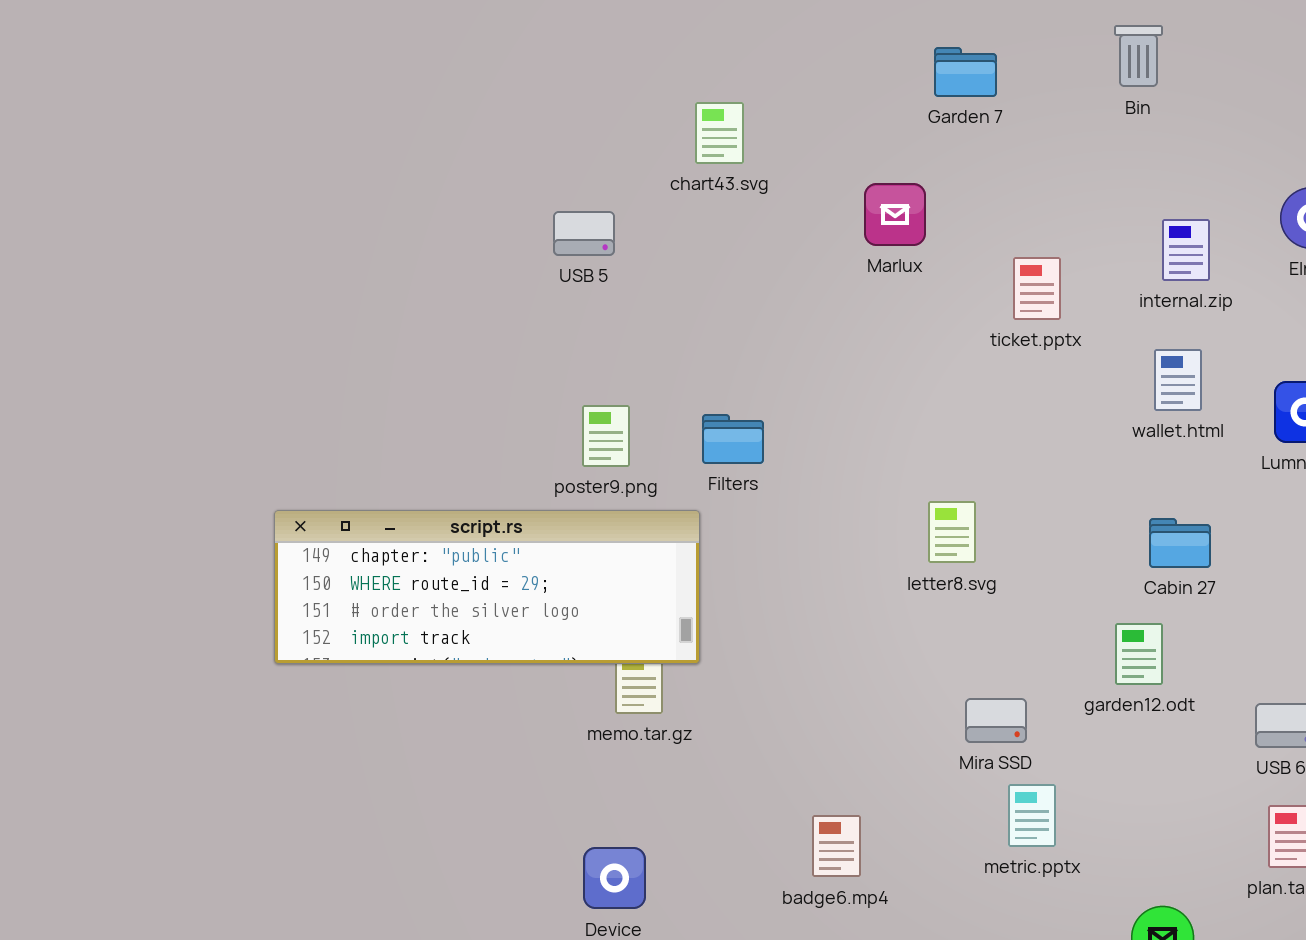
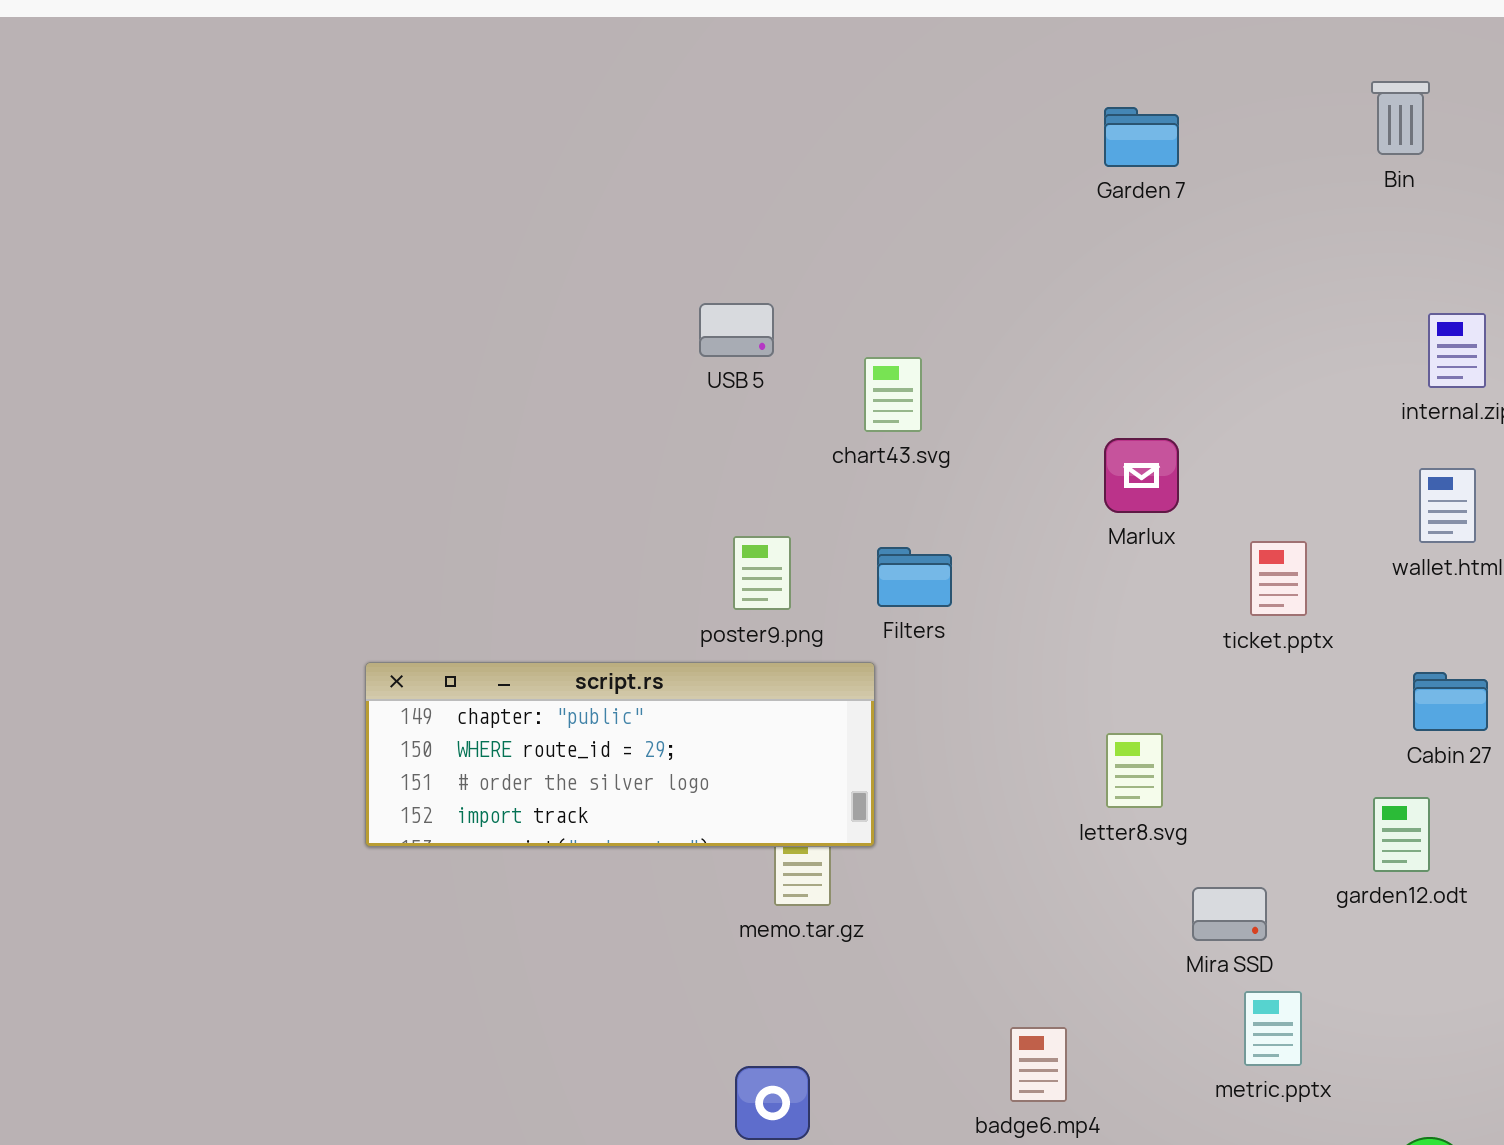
Garden 7: [934,47,997,97] -> [1104,107,1179,167], moved
chart43.svg: [695,102,744,164] -> [864,357,922,432], moved
Marlux: [864,183,926,246] -> [1104,438,1179,513], moved
ticket.pptx: [1013,257,1061,320] -> [1250,541,1307,616], moved
letter8.svg: [928,501,976,563] -> [1106,733,1163,808], moved

